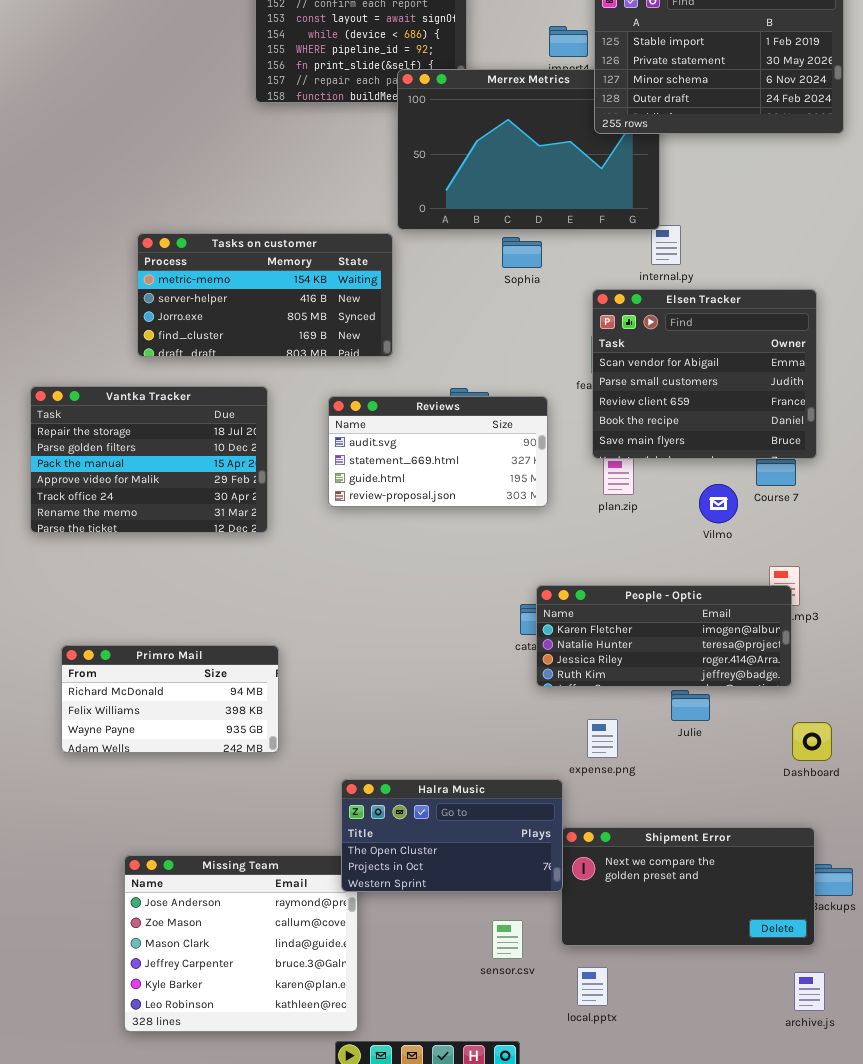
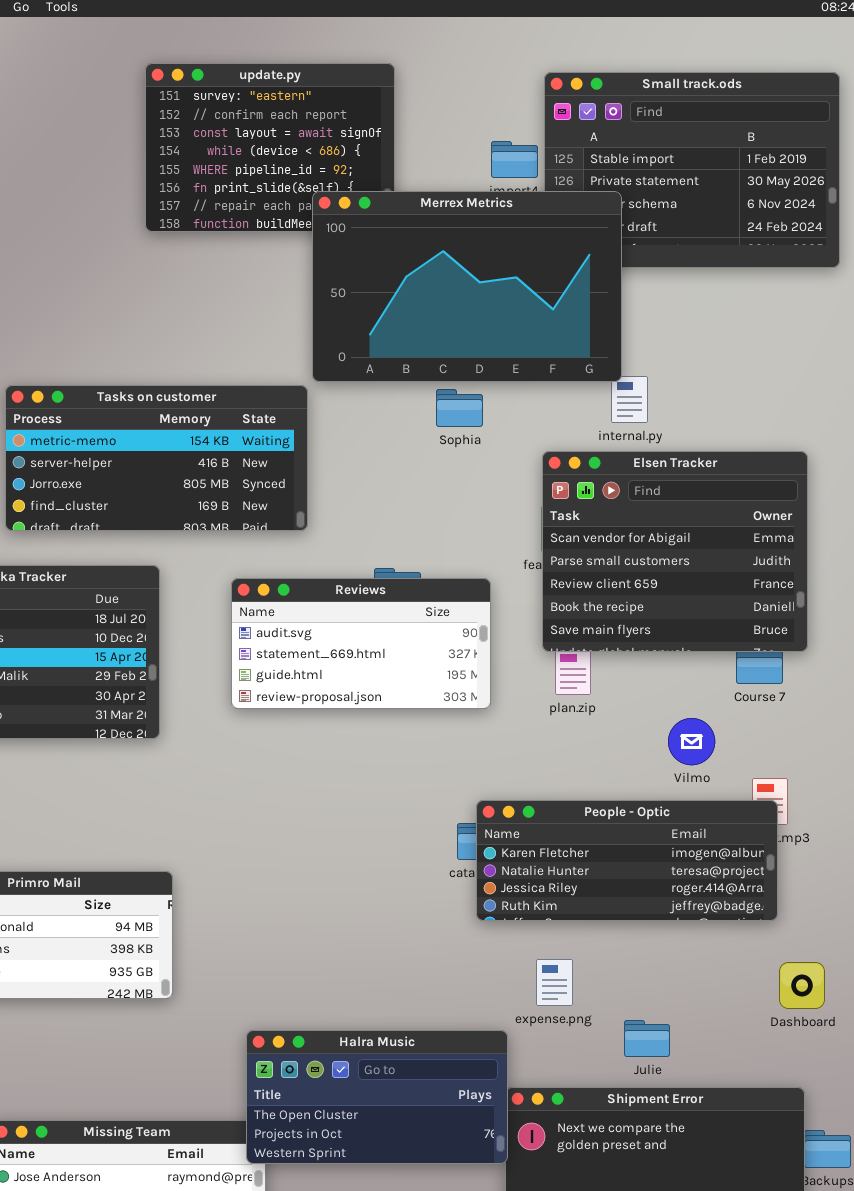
Merrex Metrics: [397,69,660,230] -> [312,191,622,382], raised
Vilmo: [699,484,738,523] -> [668,718,715,765], moved
Julie: [671,690,710,721] -> [624,1020,670,1057], moved

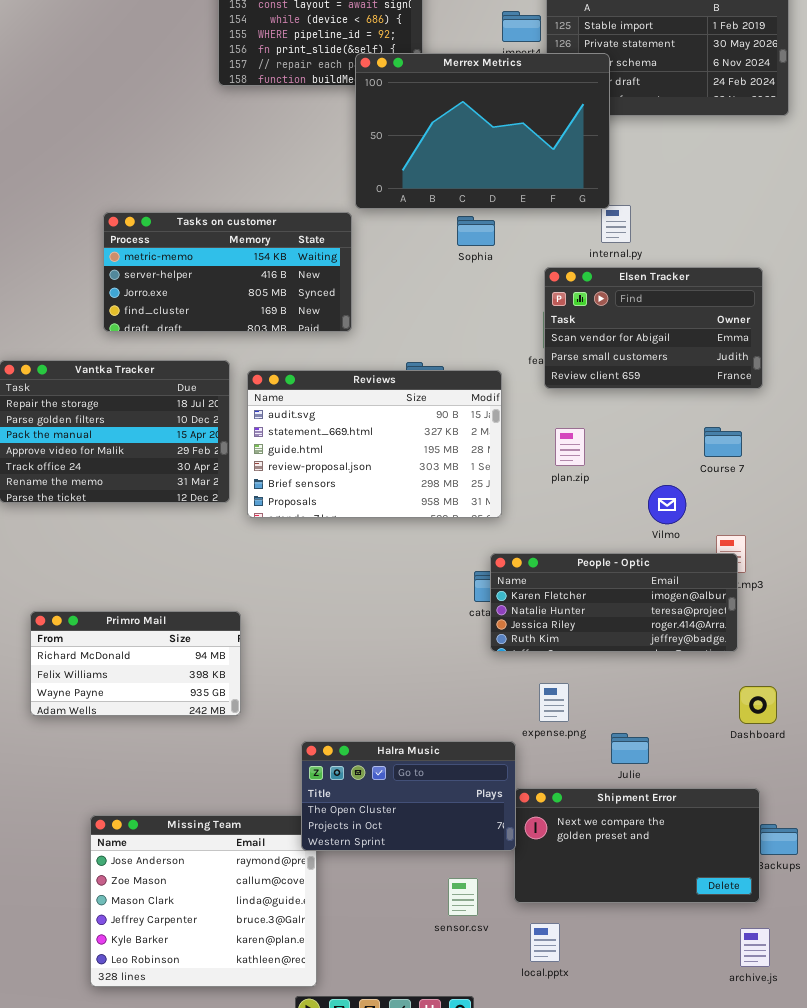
Elsen Tracker: [542,451,808,652] -> [544,267,763,389], resized
Reviews: [231,578,491,709] -> [247,370,502,518], resized

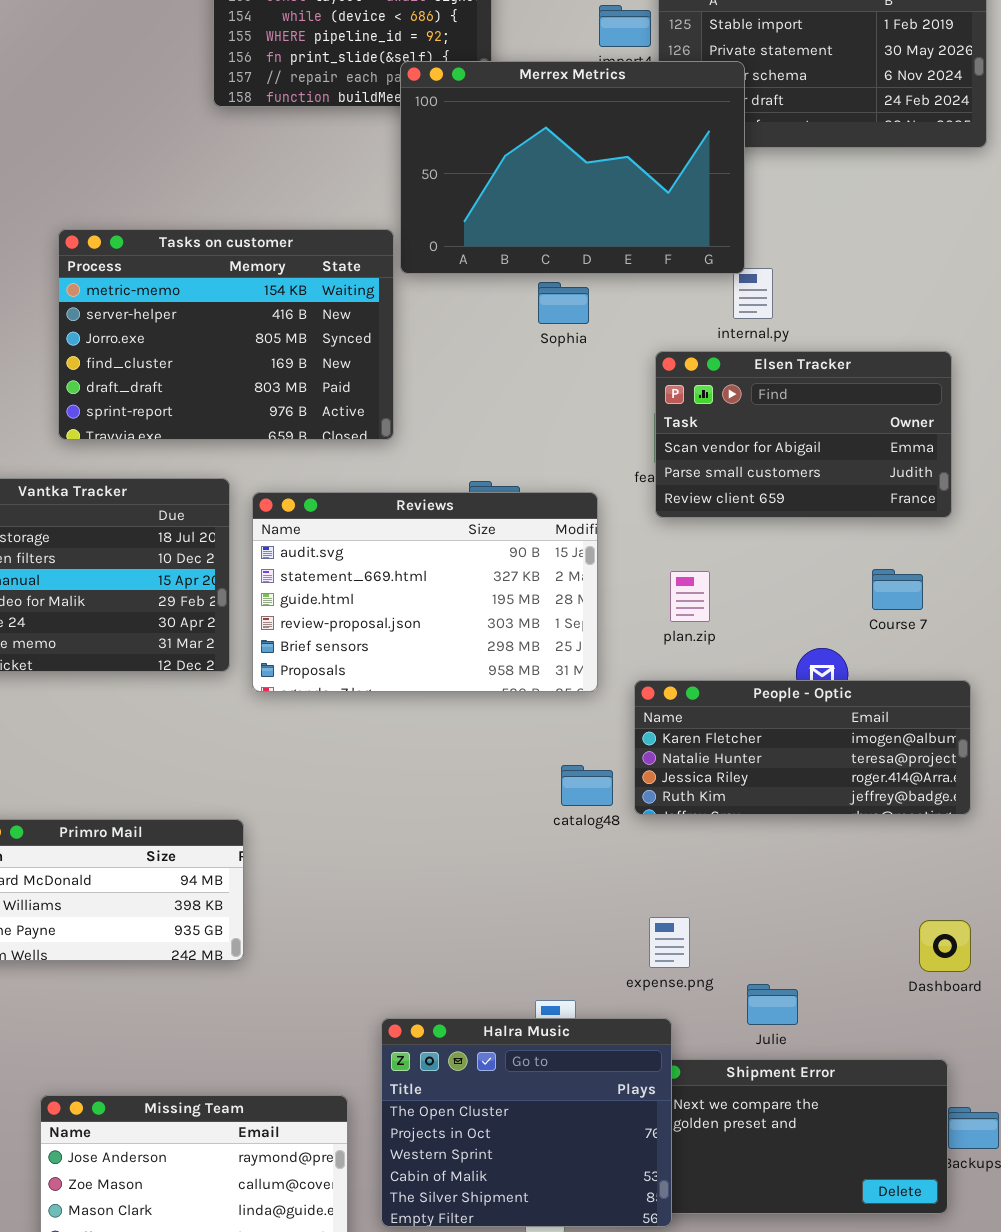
Tasks on customer: [103,212,352,332] -> [58,229,394,440], resized
People - Optic: [490,553,738,652] -> [634,680,971,815], moved
Halra Music: [301,741,516,851] -> [381,1018,672,1227], moved, resized

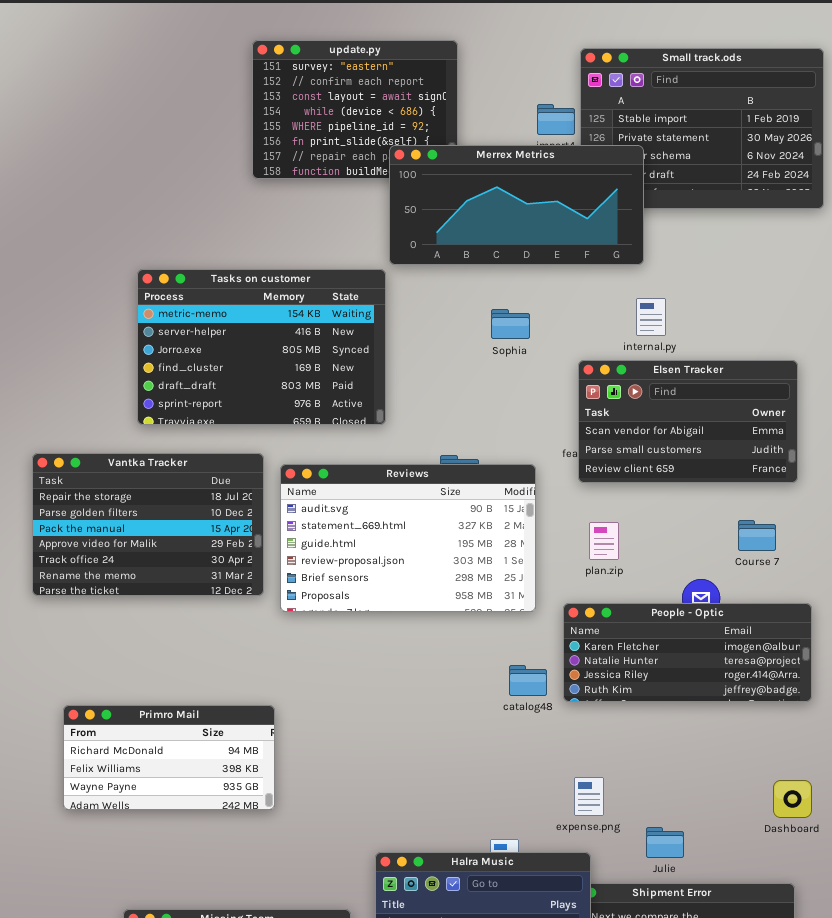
Merrex Metrics: [400,61,745,274] -> [389,145,644,265], resized

